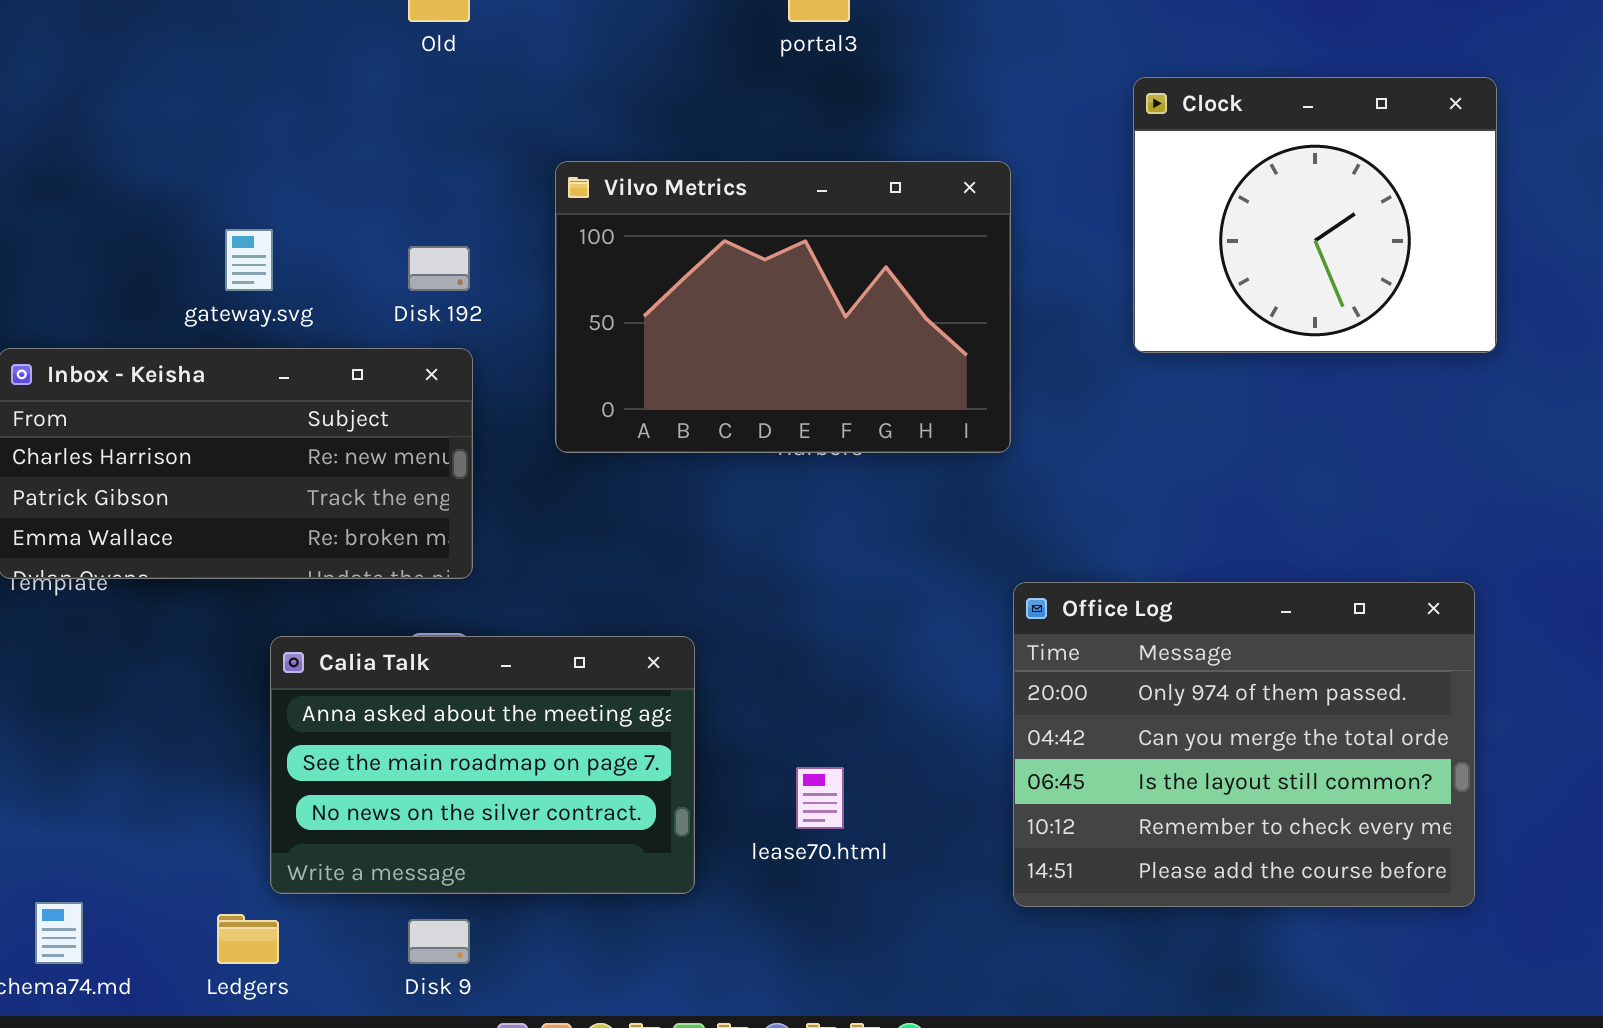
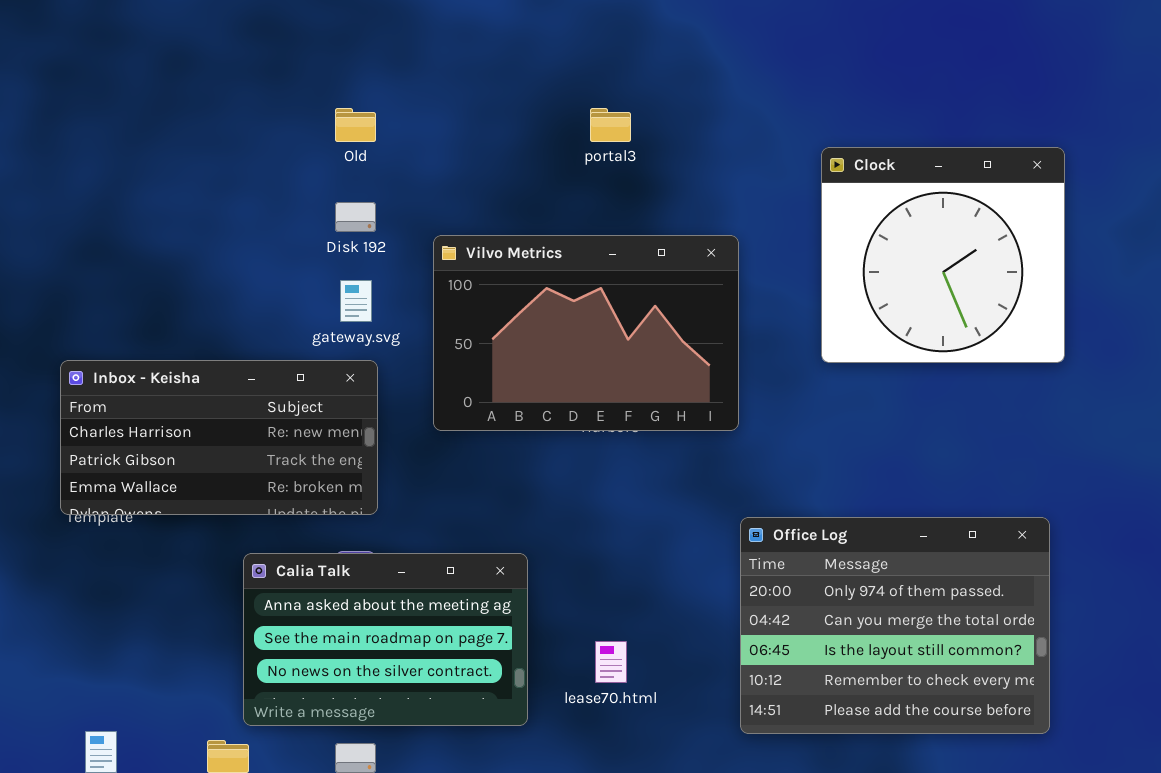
Clock: [1133,77,1497,353] -> [821,147,1065,363], resized
gateway.svg: [225,229,273,291] -> [340,280,372,322], moved
Disk 192: [408,246,470,291] -> [335,202,376,232], moved

